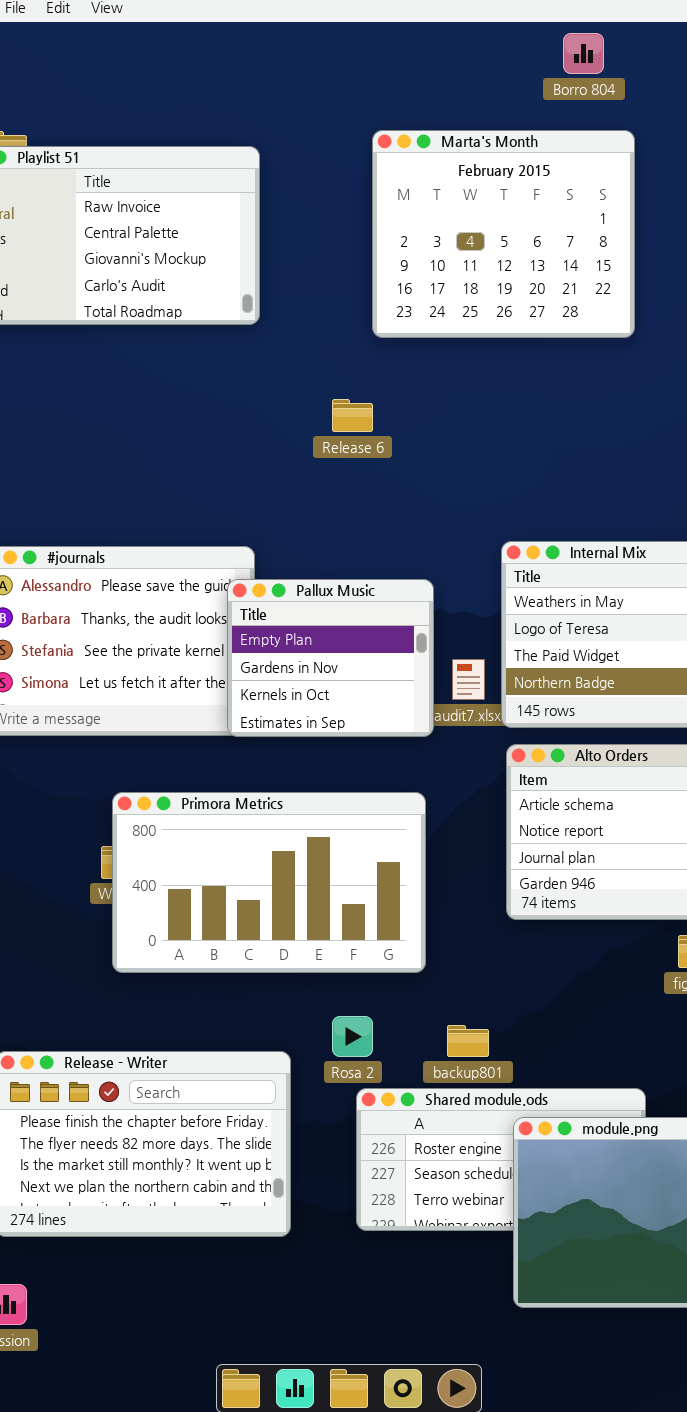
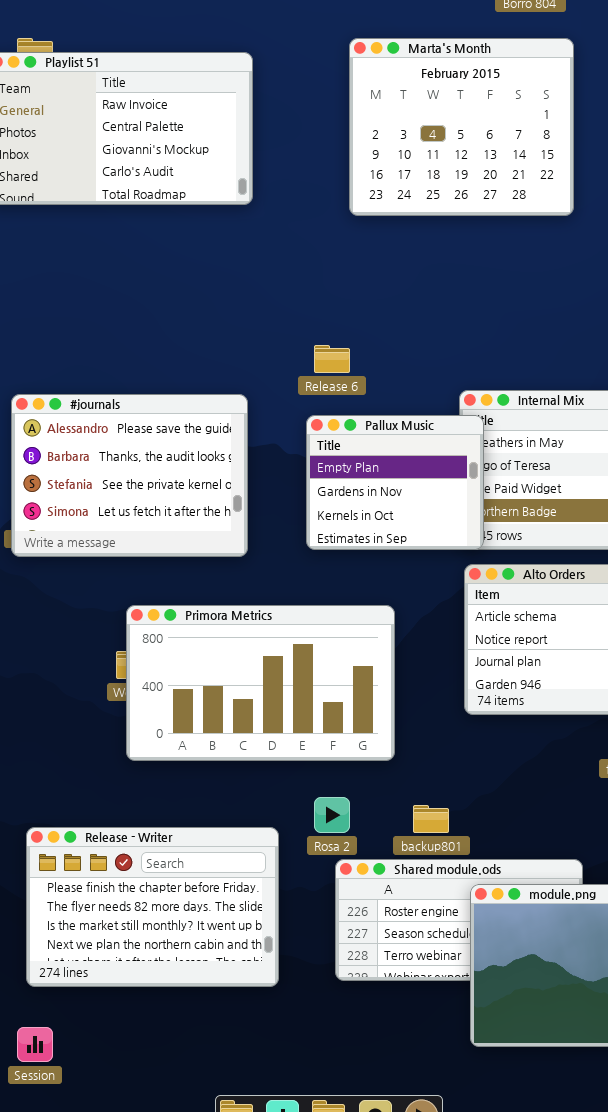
Release 6: [332,399,373,432] -> [314,345,350,373], moved
Pallux Music: [227,579,434,737] -> [306,415,484,550], moved

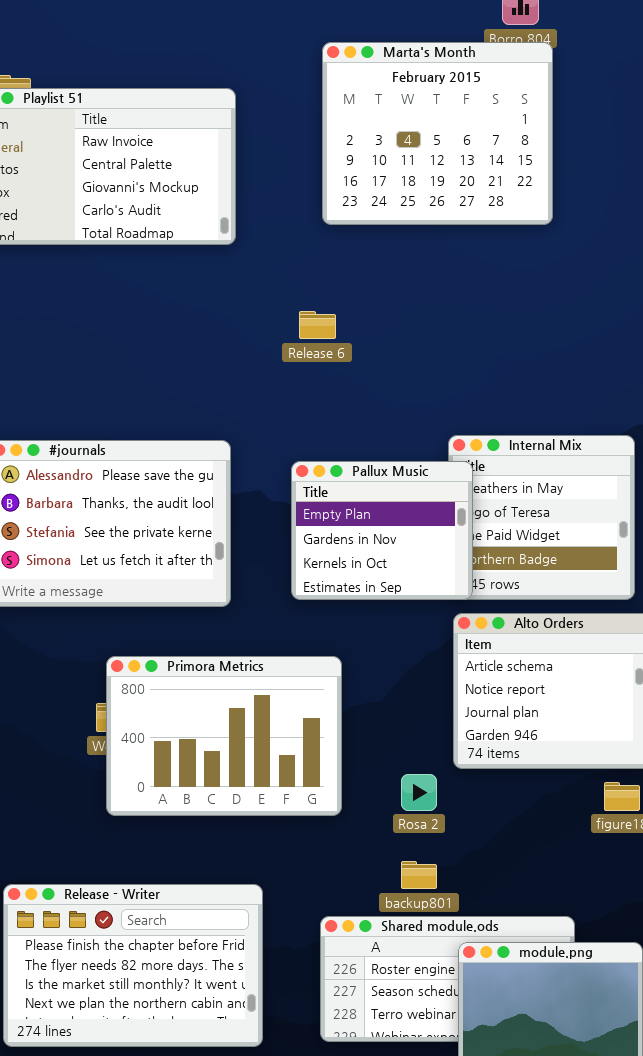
Marta's Month: [349,38,574,216] -> [322,42,553,225], moved
Release 6: [314,345,350,373] -> [299,311,336,339], moved
Primora Metrics: [126,605,395,761] -> [106,656,342,816], resized
Rosa 2: [314,797,350,833] -> [401,774,437,811], moved

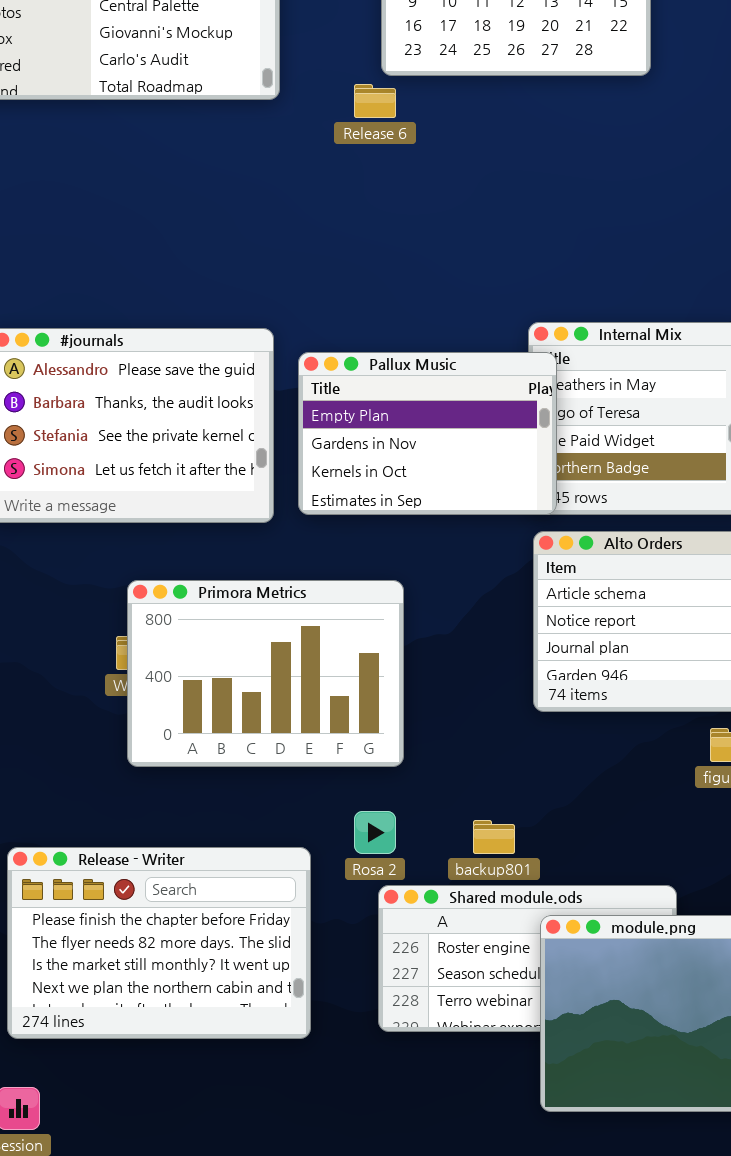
Release 6: [299,311,336,339] -> [354,84,396,118], moved
Pallux Music: [291,461,473,600] -> [298,352,557,515], resized
Rosa 2: [401,774,437,811] -> [354,811,396,854], moved

